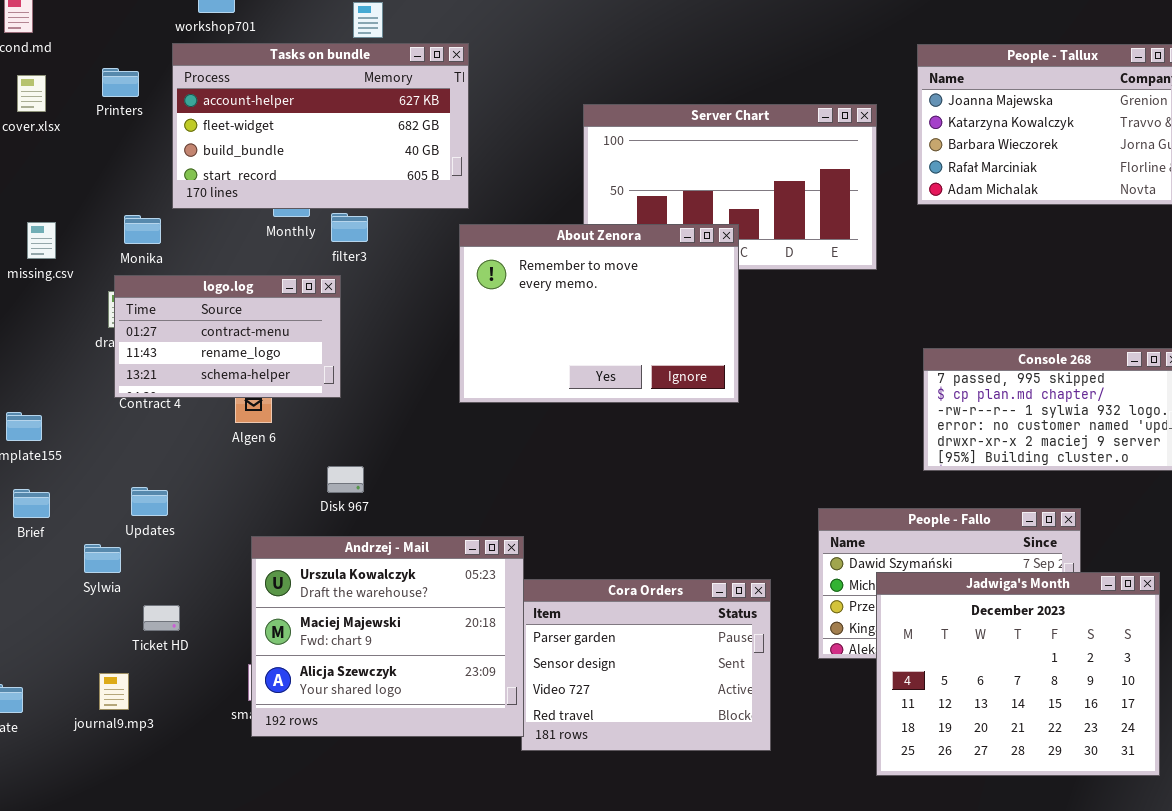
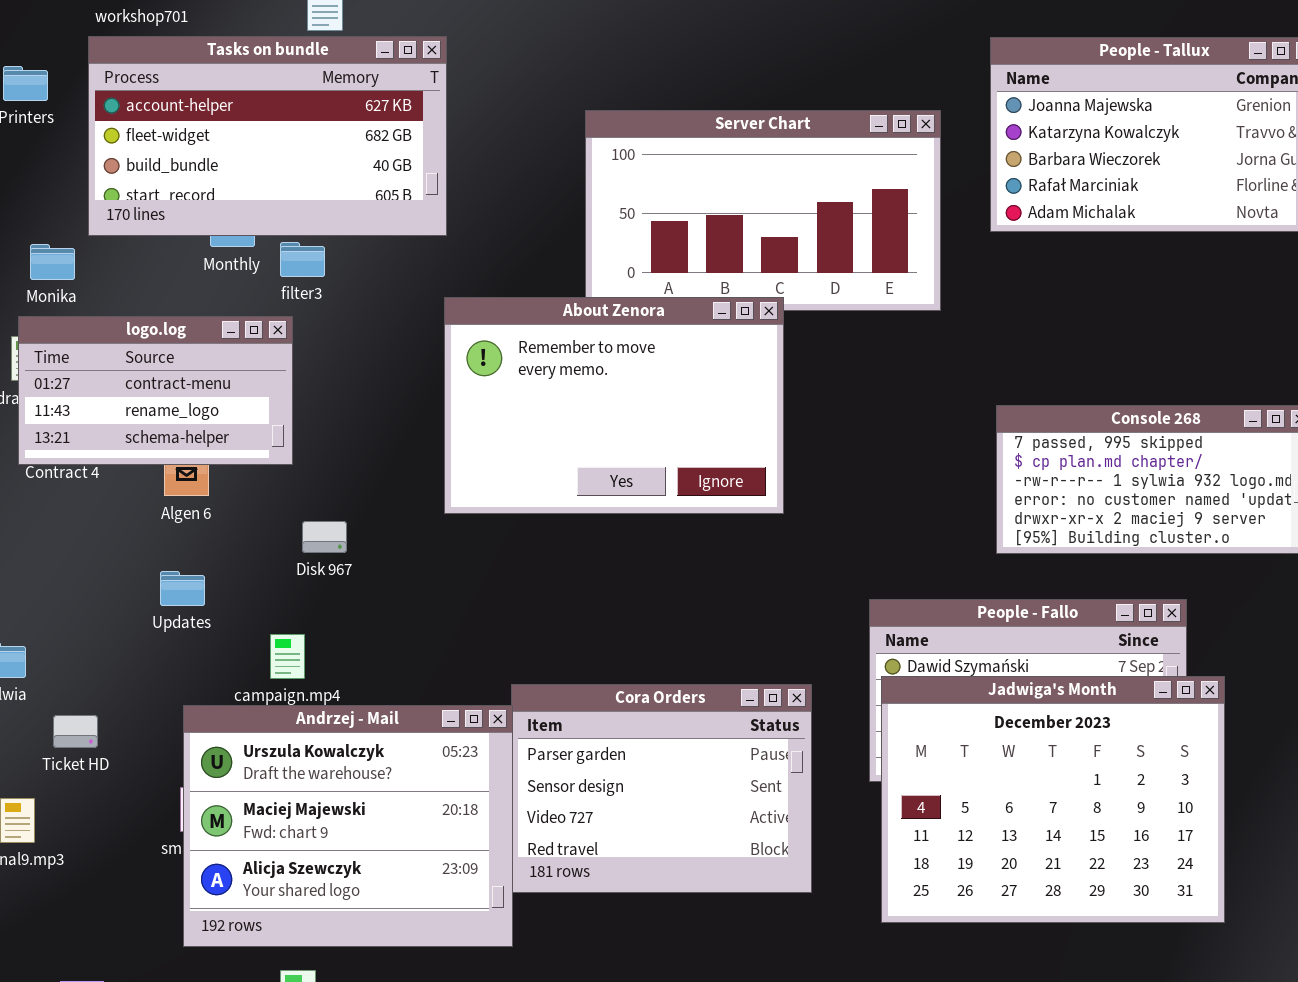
About Zenora: [459,224,739,403] -> [444,297,784,514], moved
Disk 967: [327,466,364,493] -> [302,521,347,553], moved
Updates: [131,487,168,516] -> [160,571,205,606], moved
Andrzej - Mail: [251,536,524,737] -> [183,705,513,947], moved
Jadwiga's Month: [876,572,1160,776] -> [881,676,1225,923], moved

